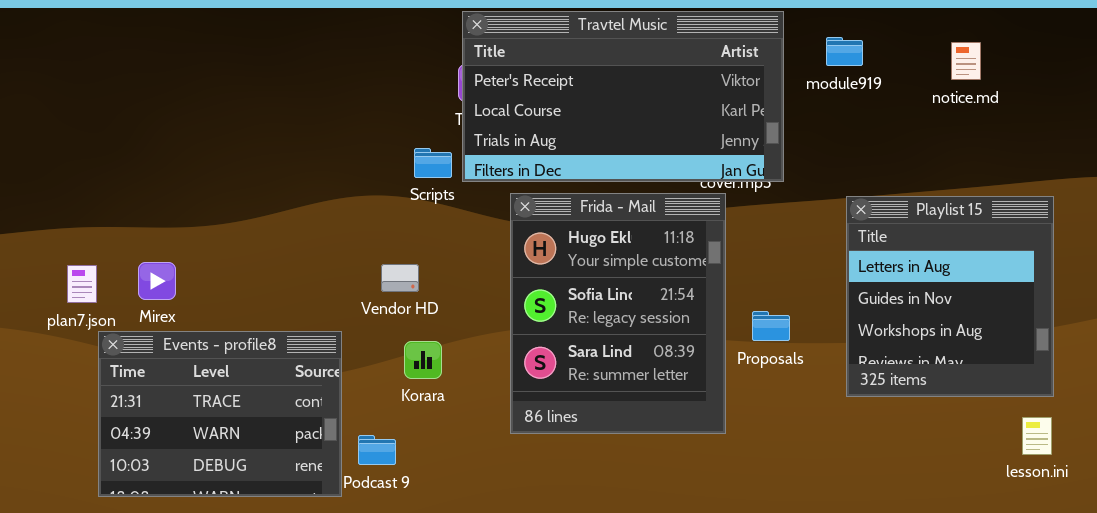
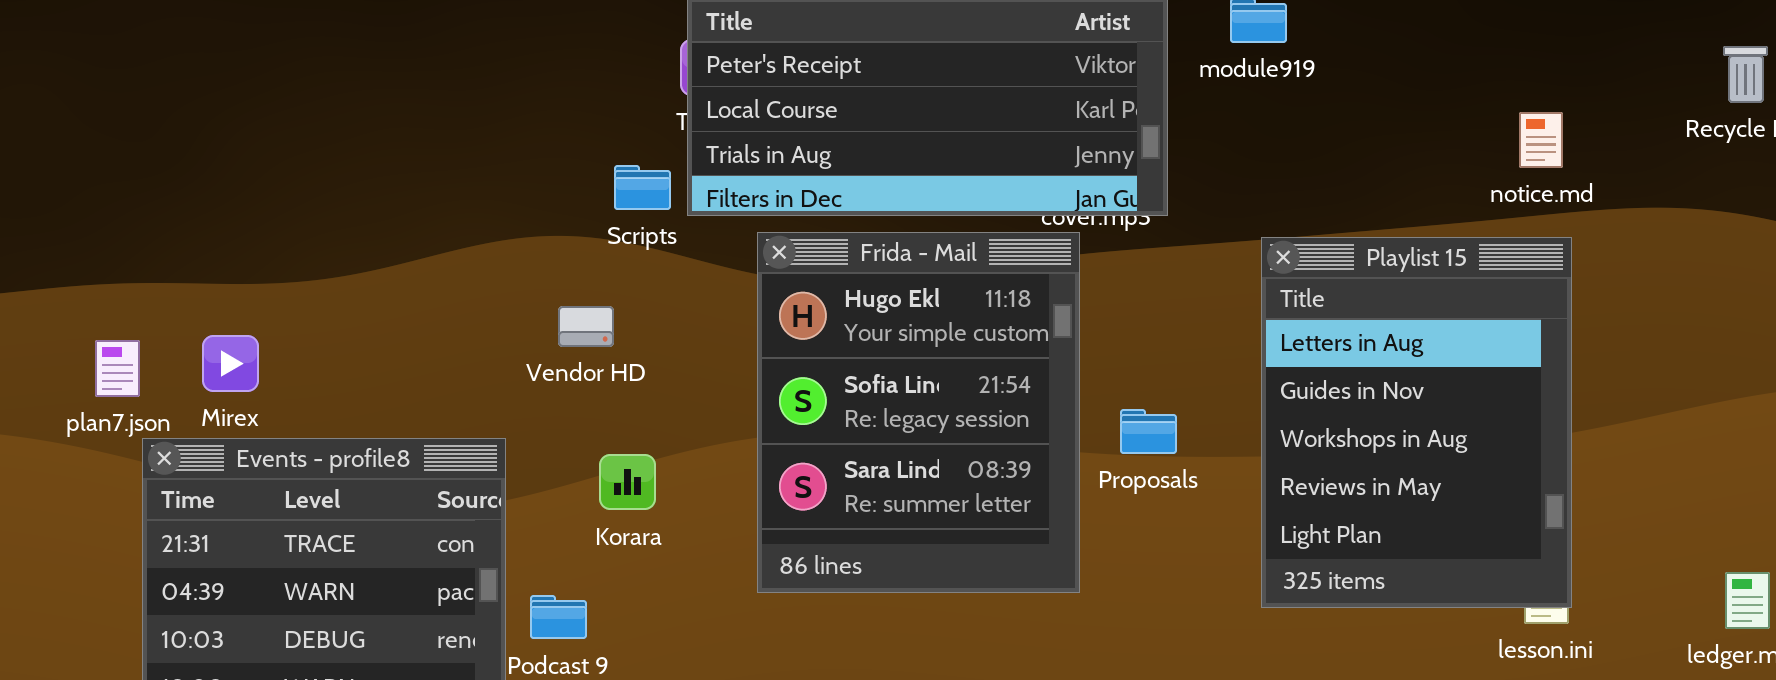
notice.md: [951,42,981,80] -> [1519,112,1563,168], moved
Playlist 15: [846,196,1054,397] -> [1261,237,1572,608], resized
Vendor HD: [381,264,419,292] -> [558,306,614,347], moved

